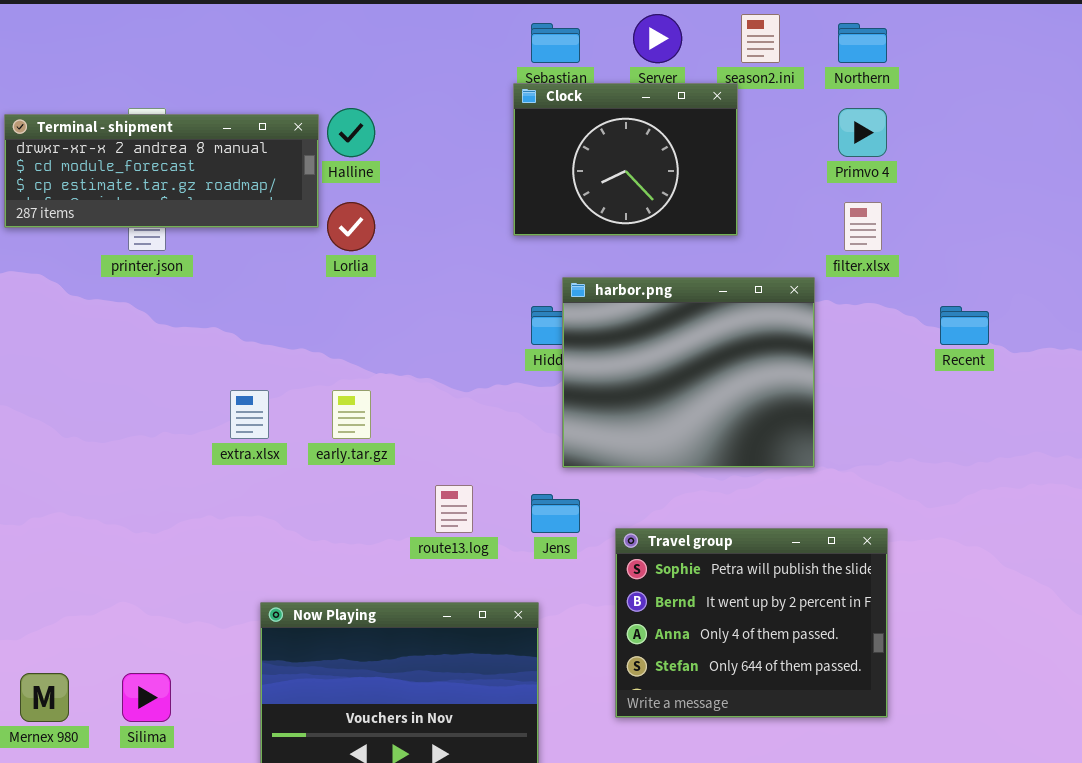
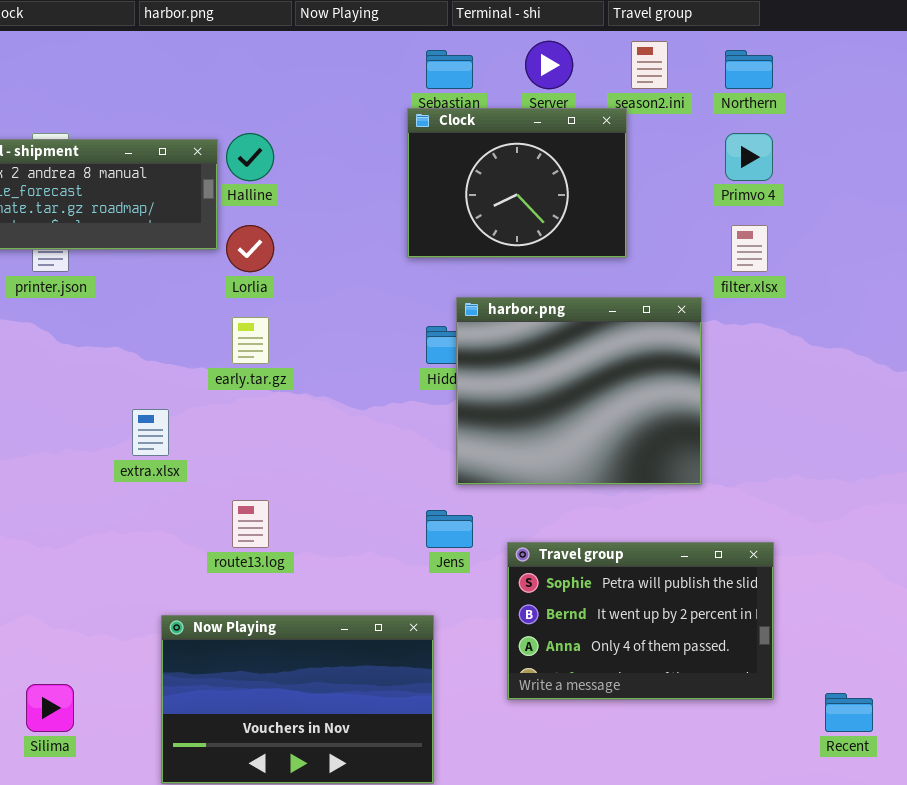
Recent: [940,306,989,345] -> [825,693,873,732], moved
early.tar.gz: [332,390,371,439] -> [232,317,269,364], moved
route13.log: [435,485,473,533] -> [232,500,269,548], moved
Travel group: [615,528,888,718] -> [507,542,774,700], resized

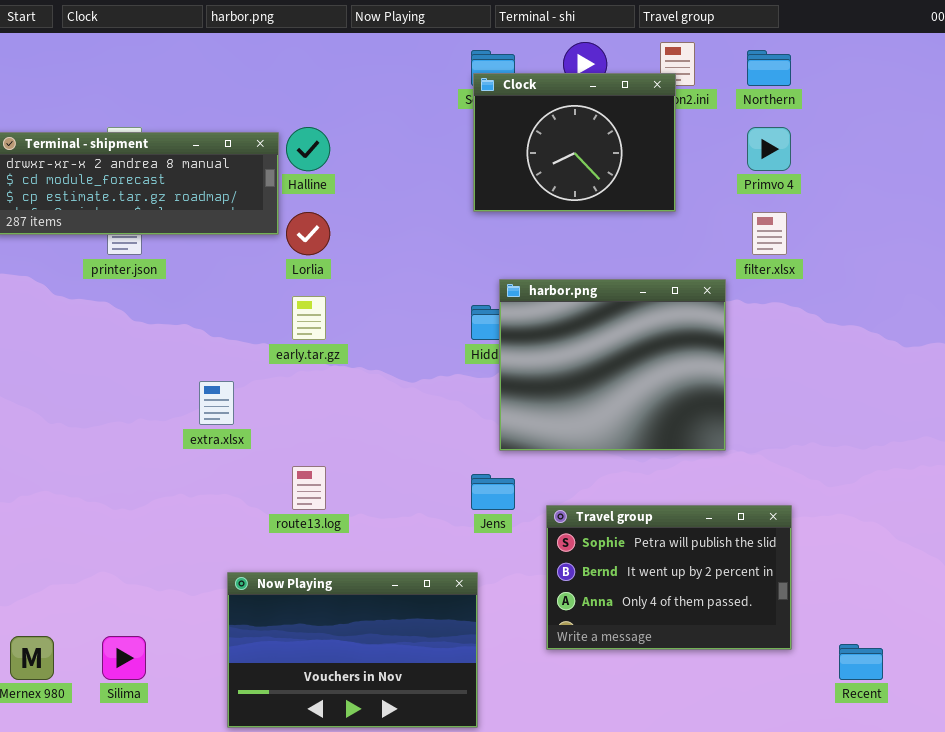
Clock: [407,108,627,258] -> [473,73,676,212], moved

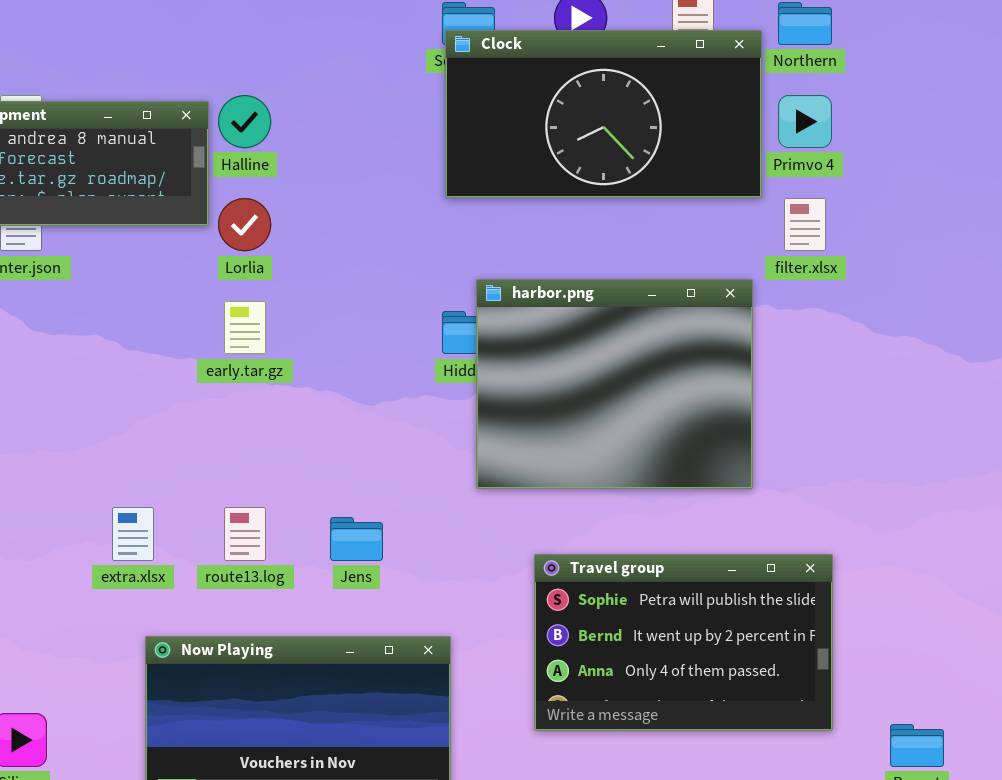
Clock: [473,73,676,212] -> [445,30,762,198], resized
extra.xlsx: [199,381,234,425] -> [112,507,154,561], moved
Jens: [471,474,515,510] -> [330,517,383,561], moved

